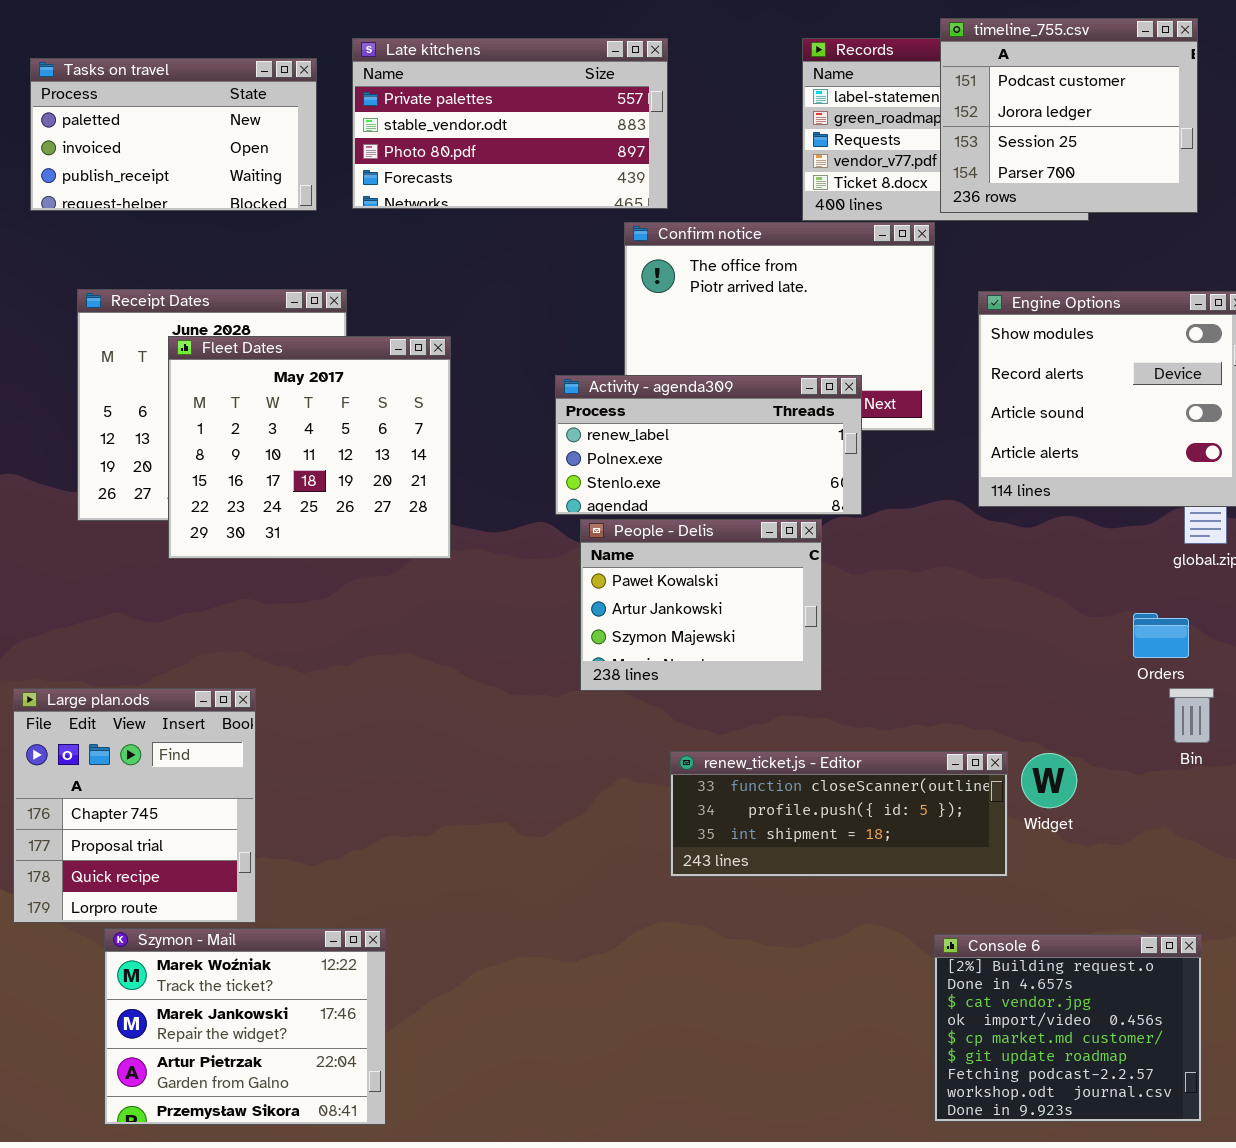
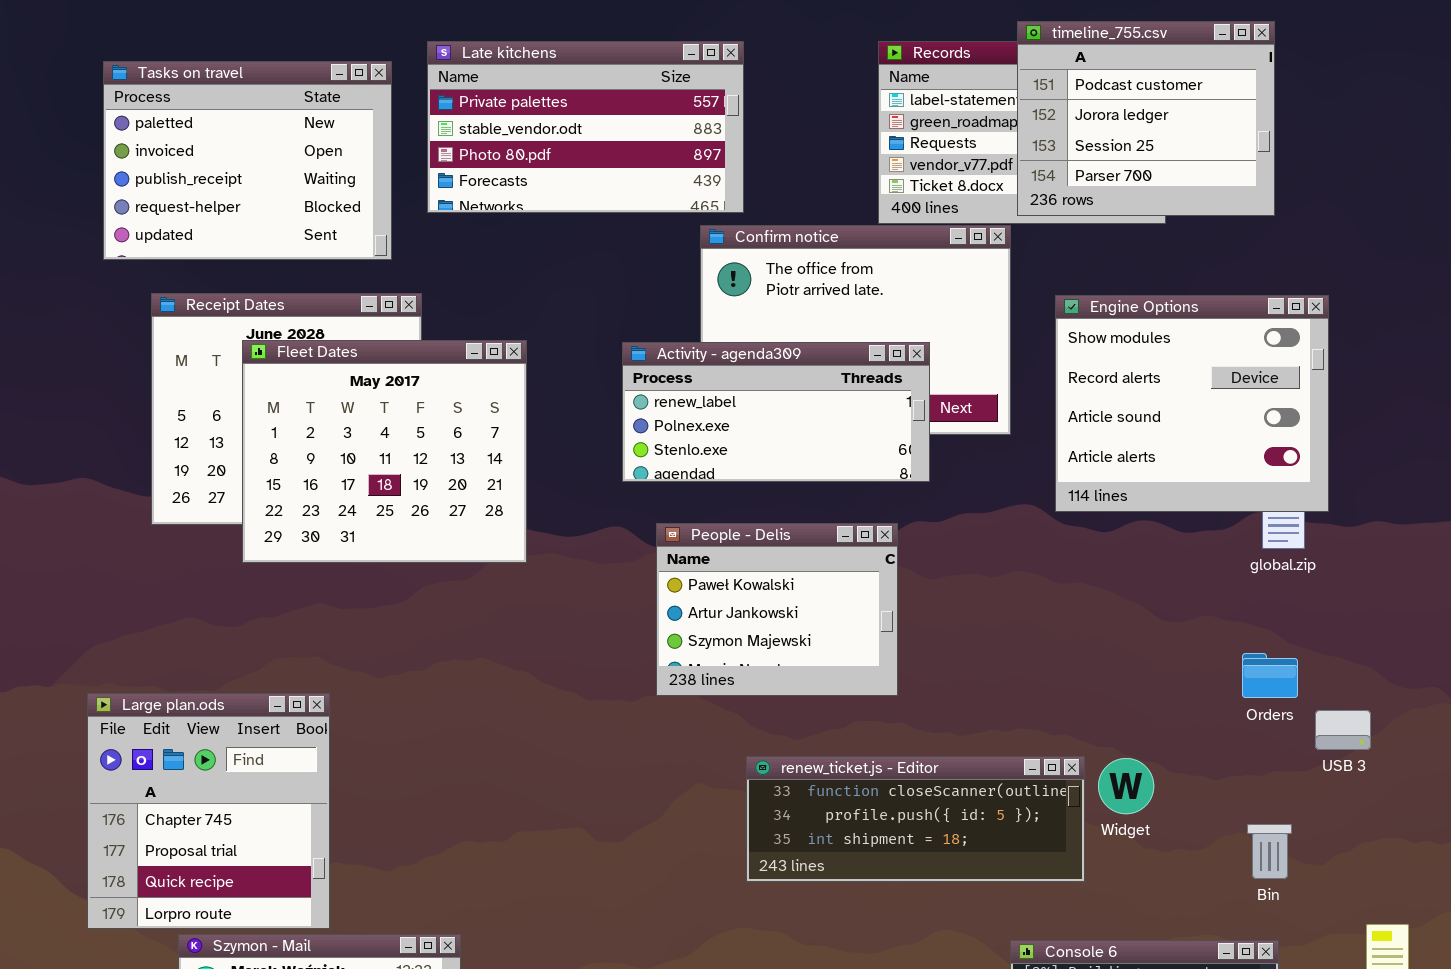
Tasks on travel: [30,58,317,211] -> [103,61,392,260], resized
Activity - agenda309: [555,375,862,515] -> [622,342,930,482], moved
Orders: [1133,613,1189,658] -> [1242,653,1298,698], moved
Bin: [1169,688,1214,743] -> [1247,824,1292,879], moved

